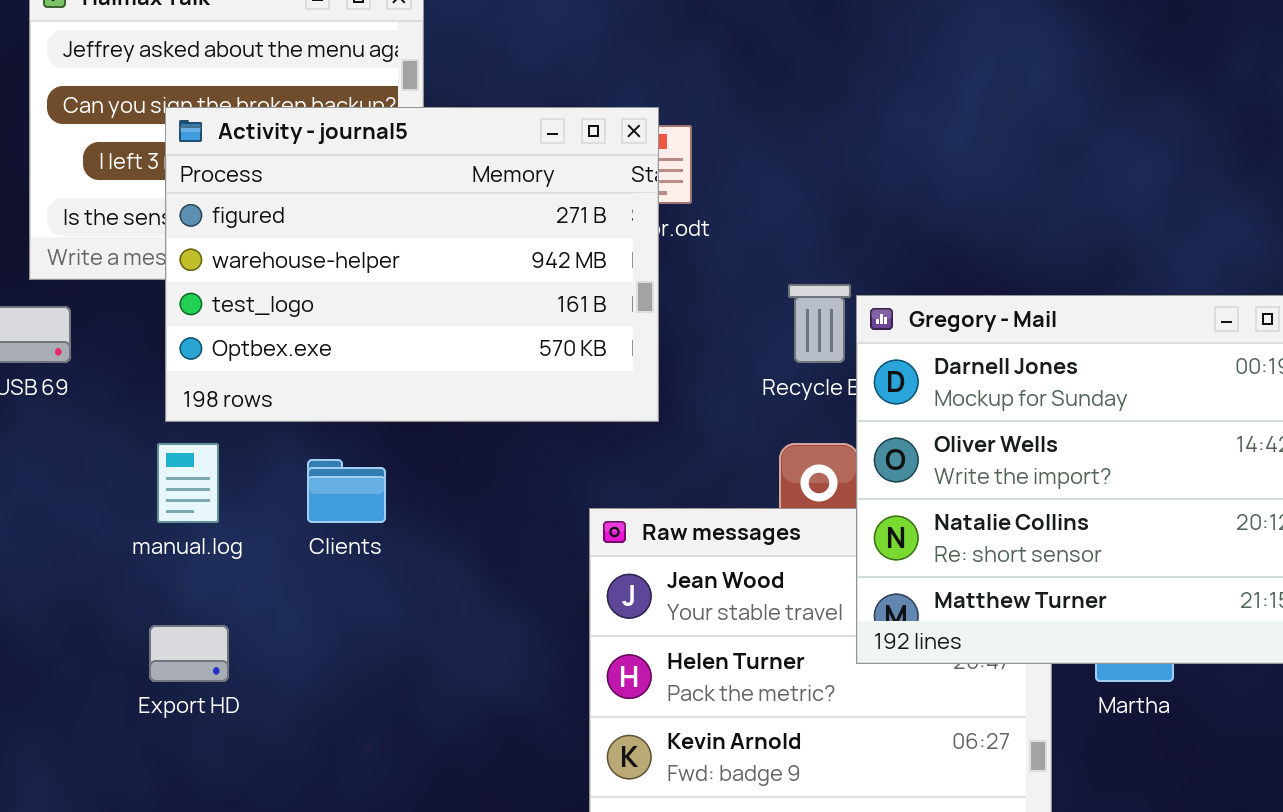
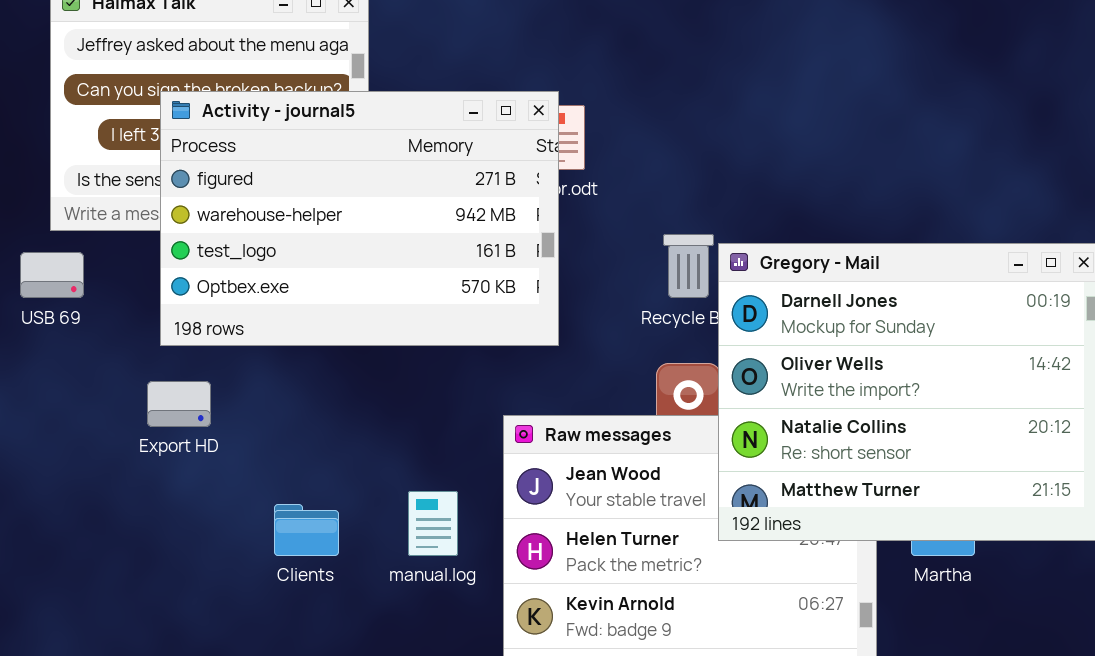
manual.log: [157,443,219,523] -> [408,491,458,556], moved
Clients: [307,459,386,523] -> [274,504,339,556], moved
Export HD: [149,625,229,682] -> [147,381,211,427], moved

